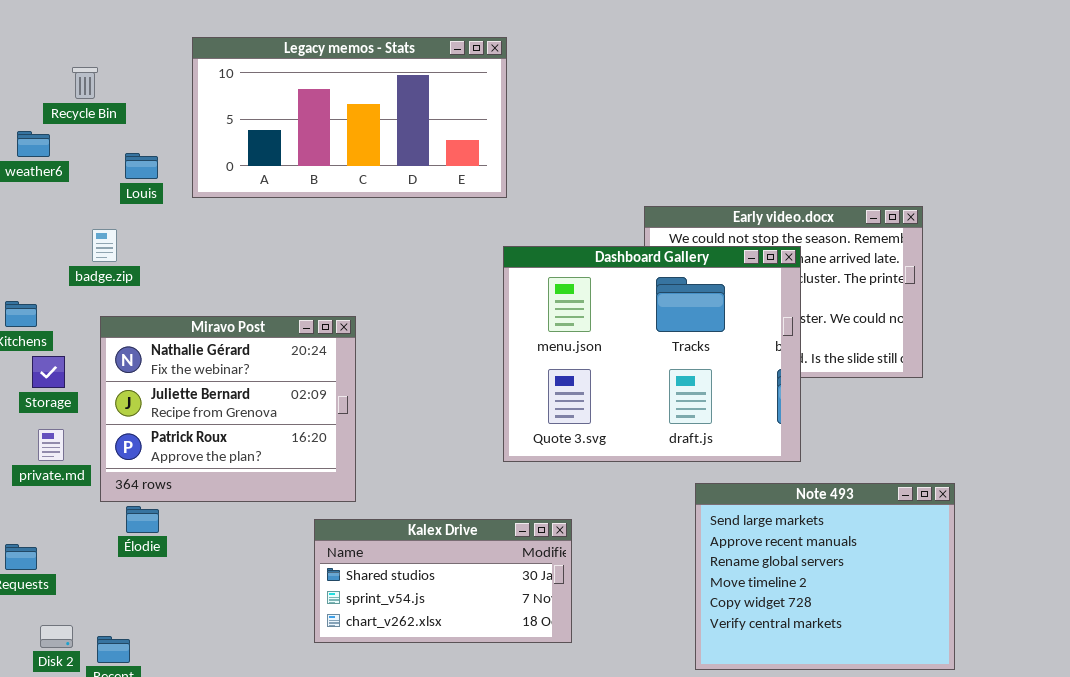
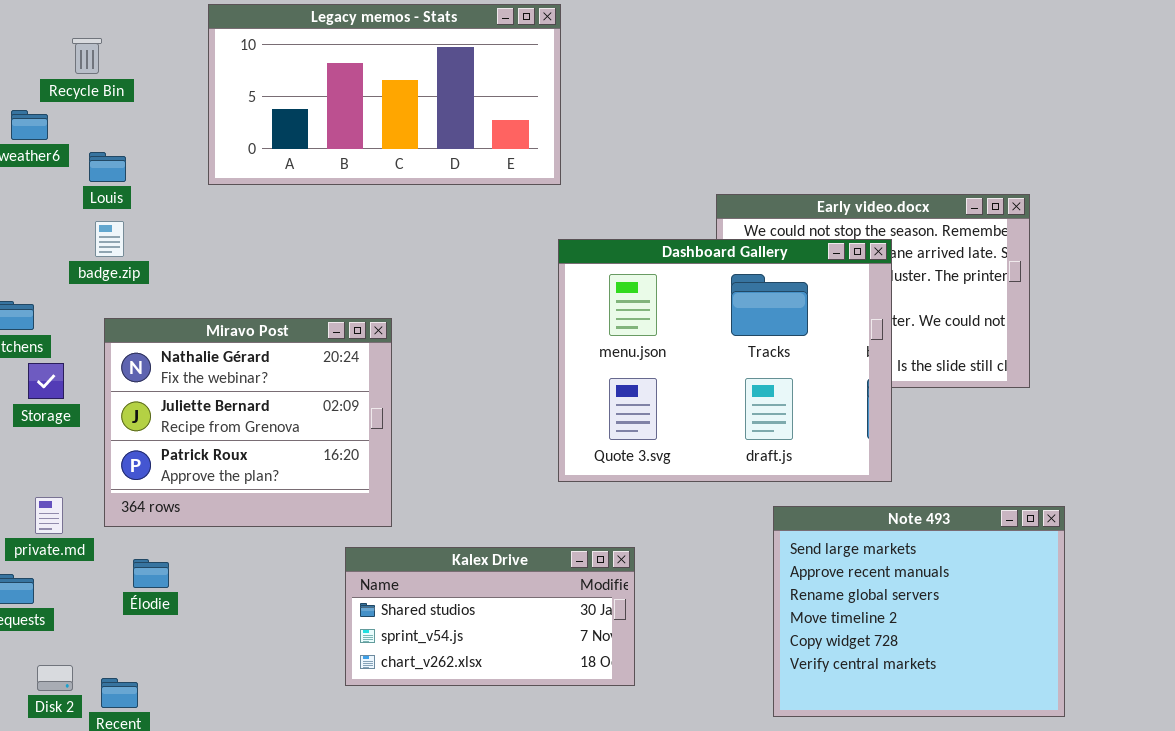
Louis: [125,153,158,179] -> [89,152,126,182], moved
private.md: [38,429,64,461] -> [35,497,63,534], moved
Élodie: [126,506,159,533] -> [133,559,169,588], moved

